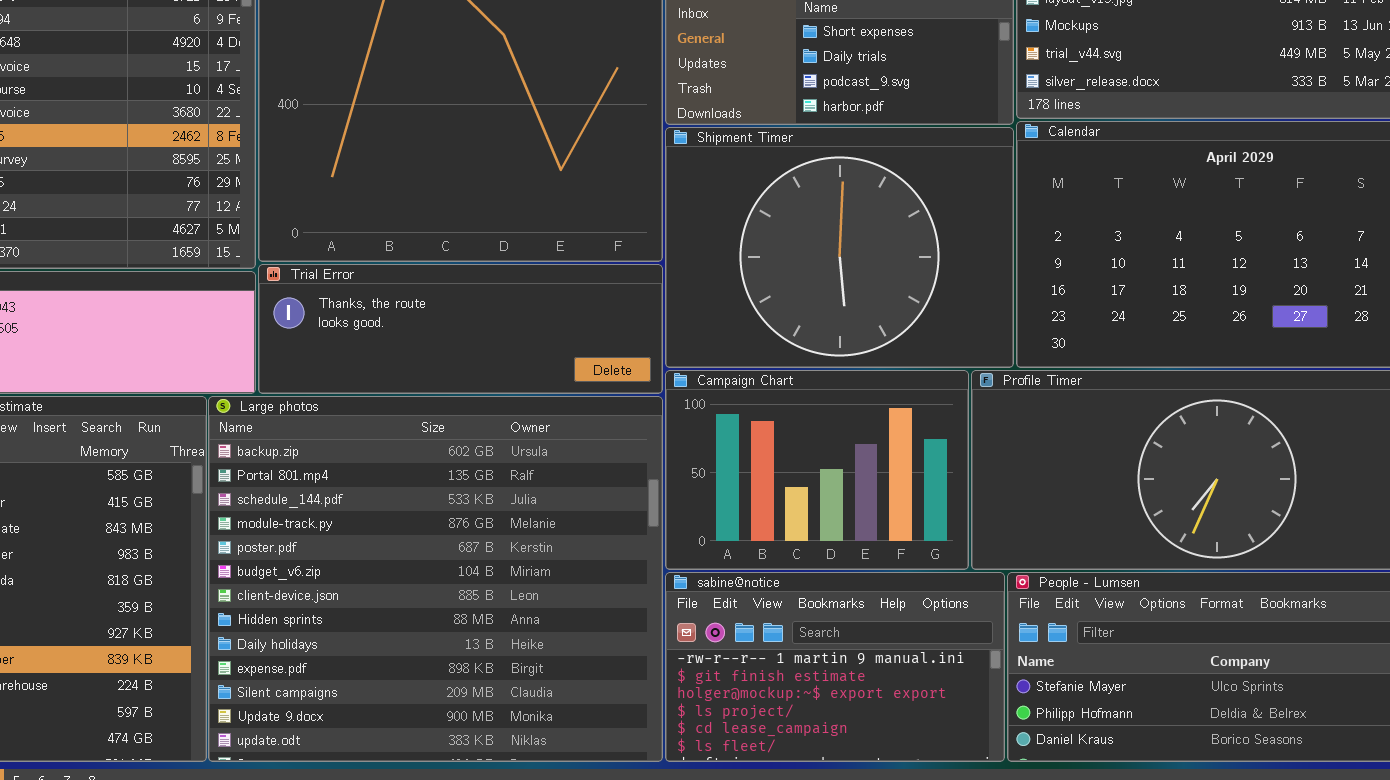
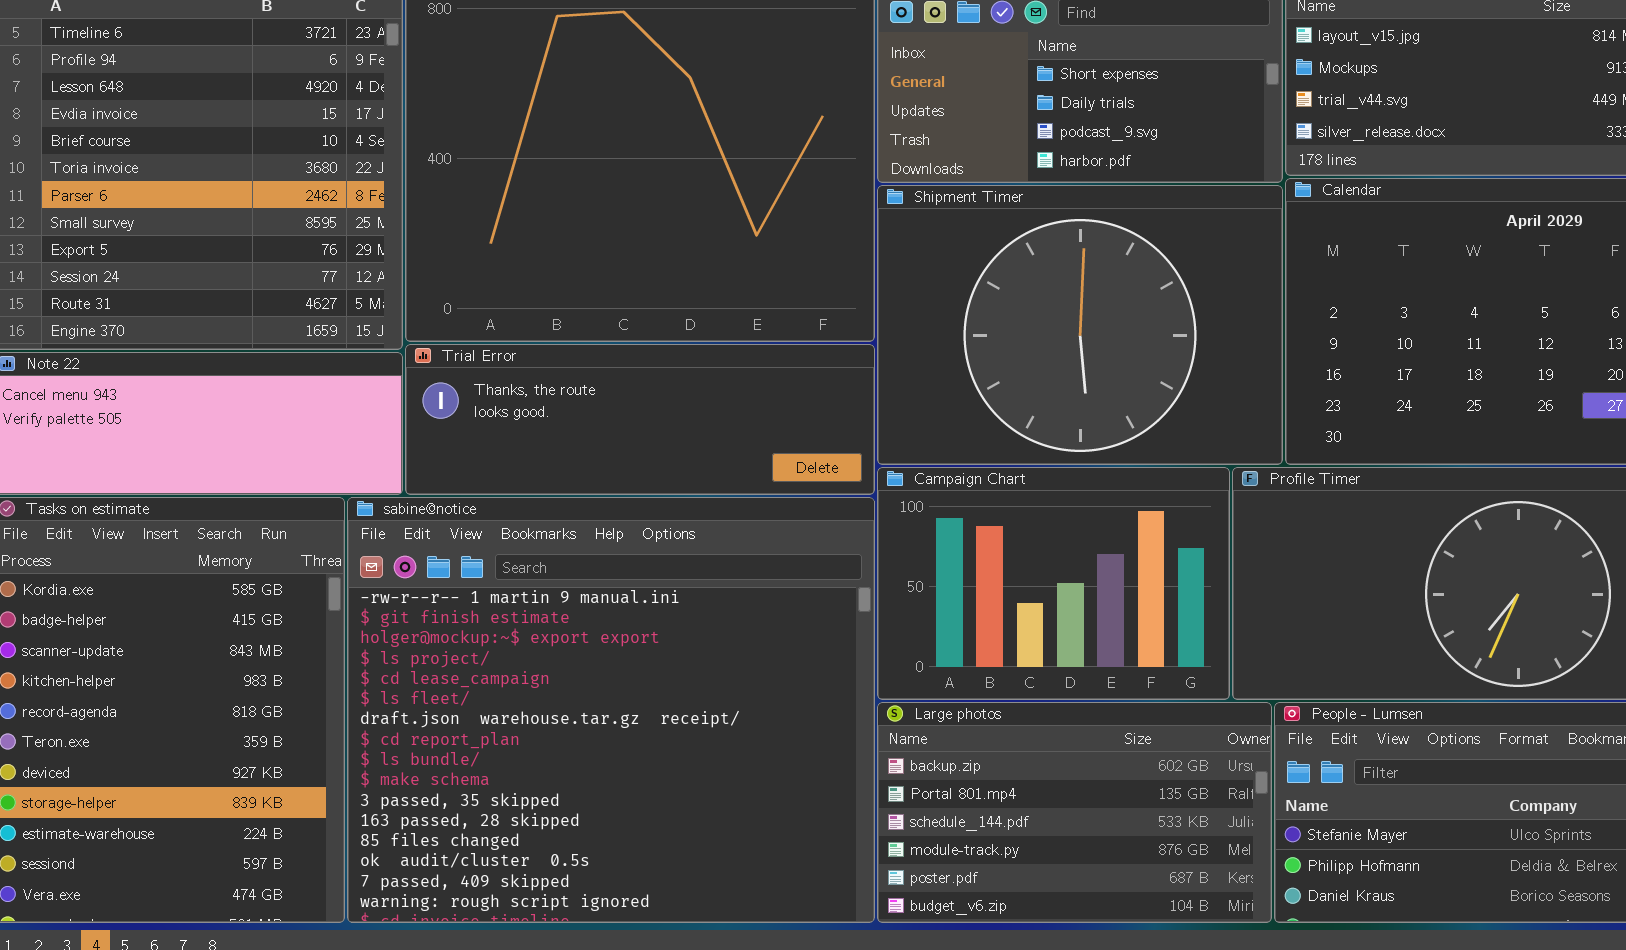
Large photos: [208,396,663,762] -> [877,702,1272,923], moved, resized
sabine@notice: [665,572,1005,762] -> [347,497,875,923], moved, resized

